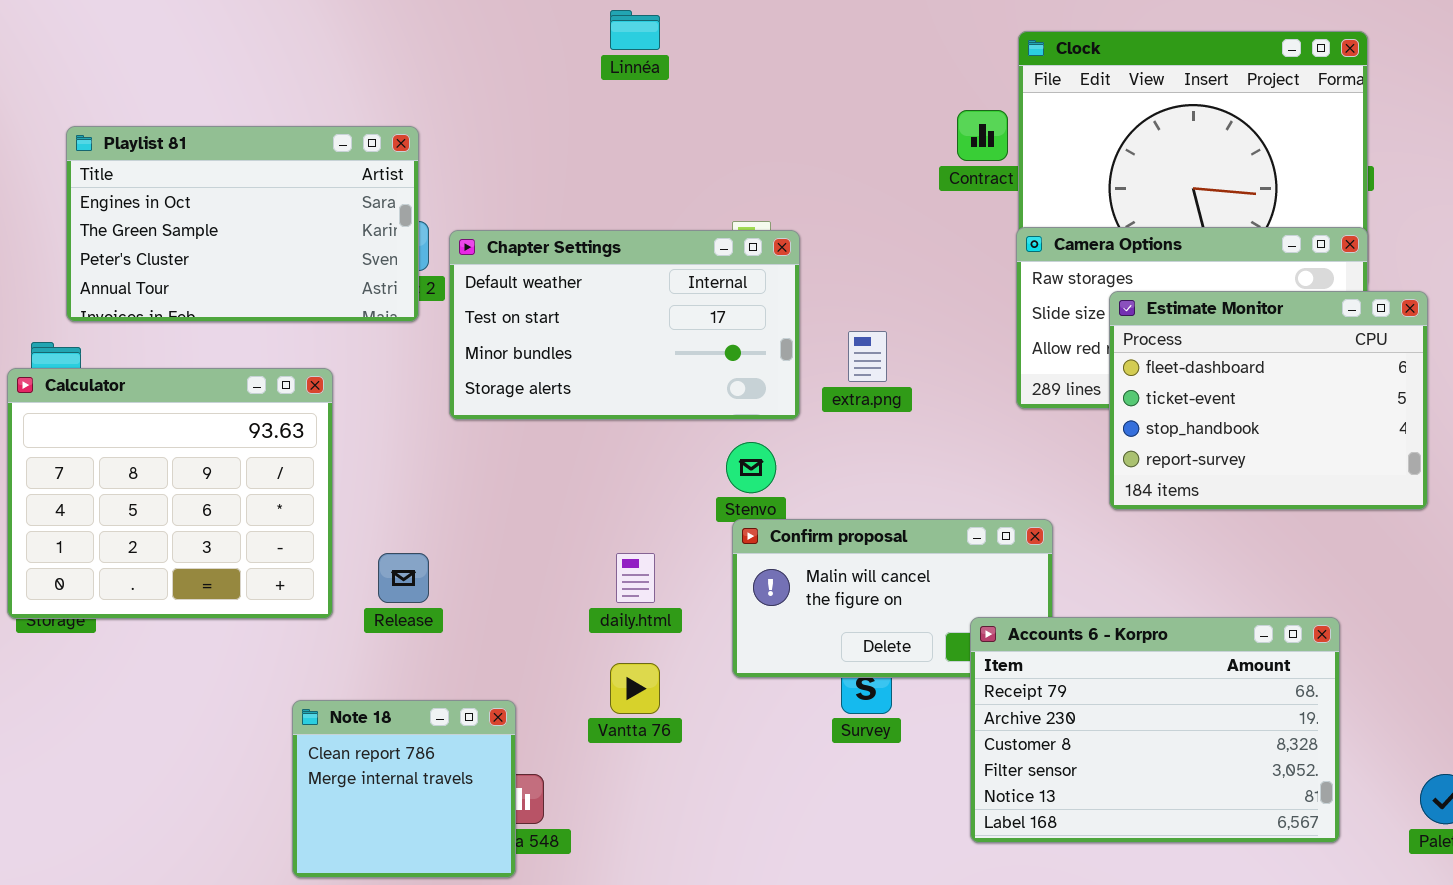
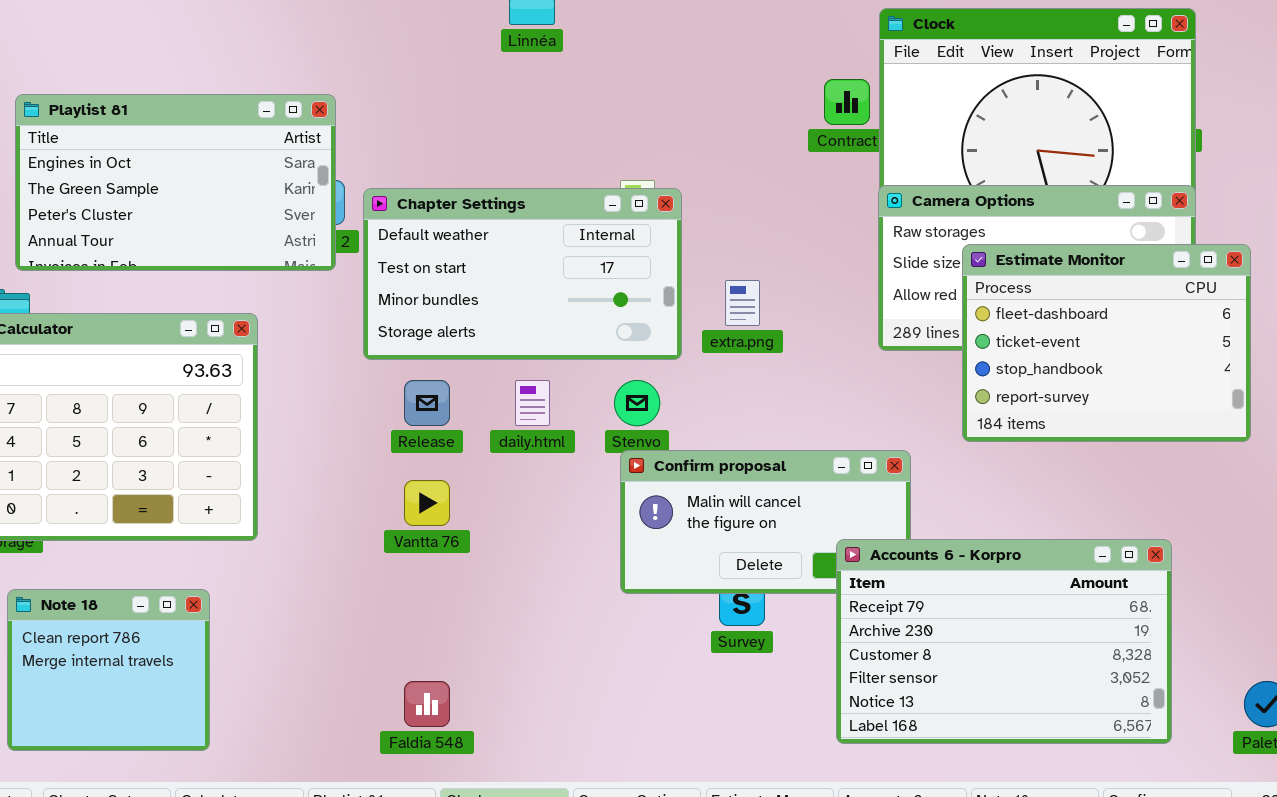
Release: [378,553,429,603] -> [404,380,450,426], moved
daily.html: [616,553,655,603] -> [515,380,550,426], moved
Vantta 76: [610,663,660,714] -> [404,480,450,526], moved
Note 18: [292,700,516,878] -> [7,589,210,751], moved

